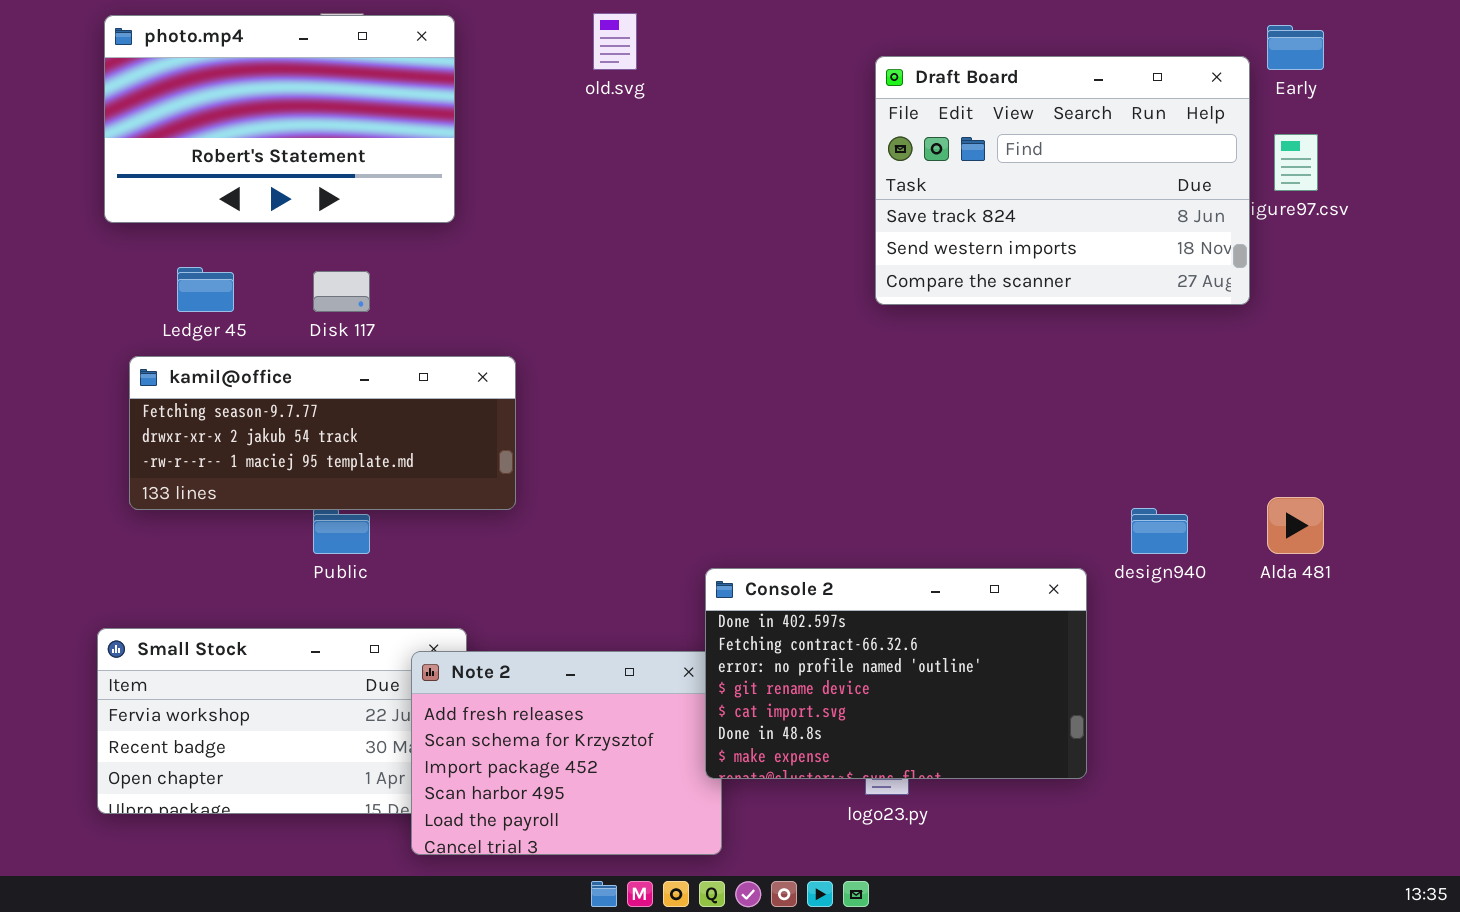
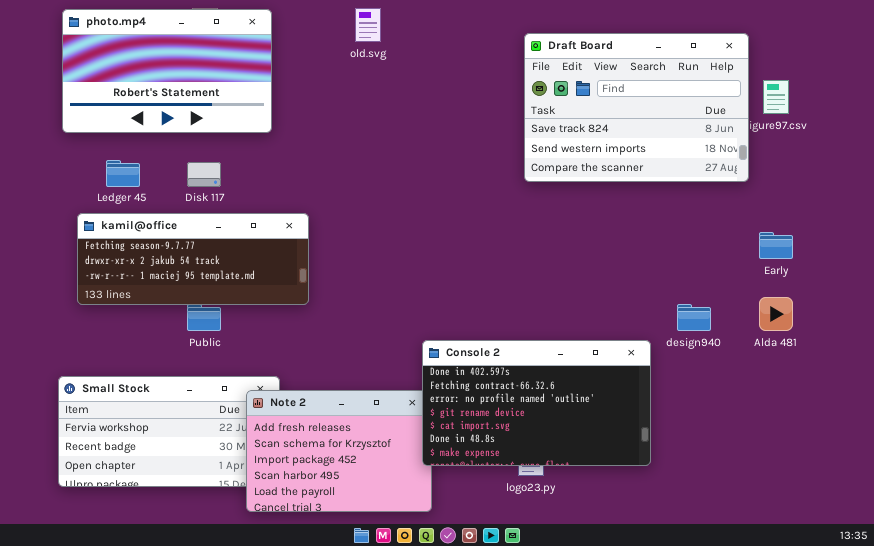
Early: [1267,25,1324,70] -> [759,232,793,259], moved

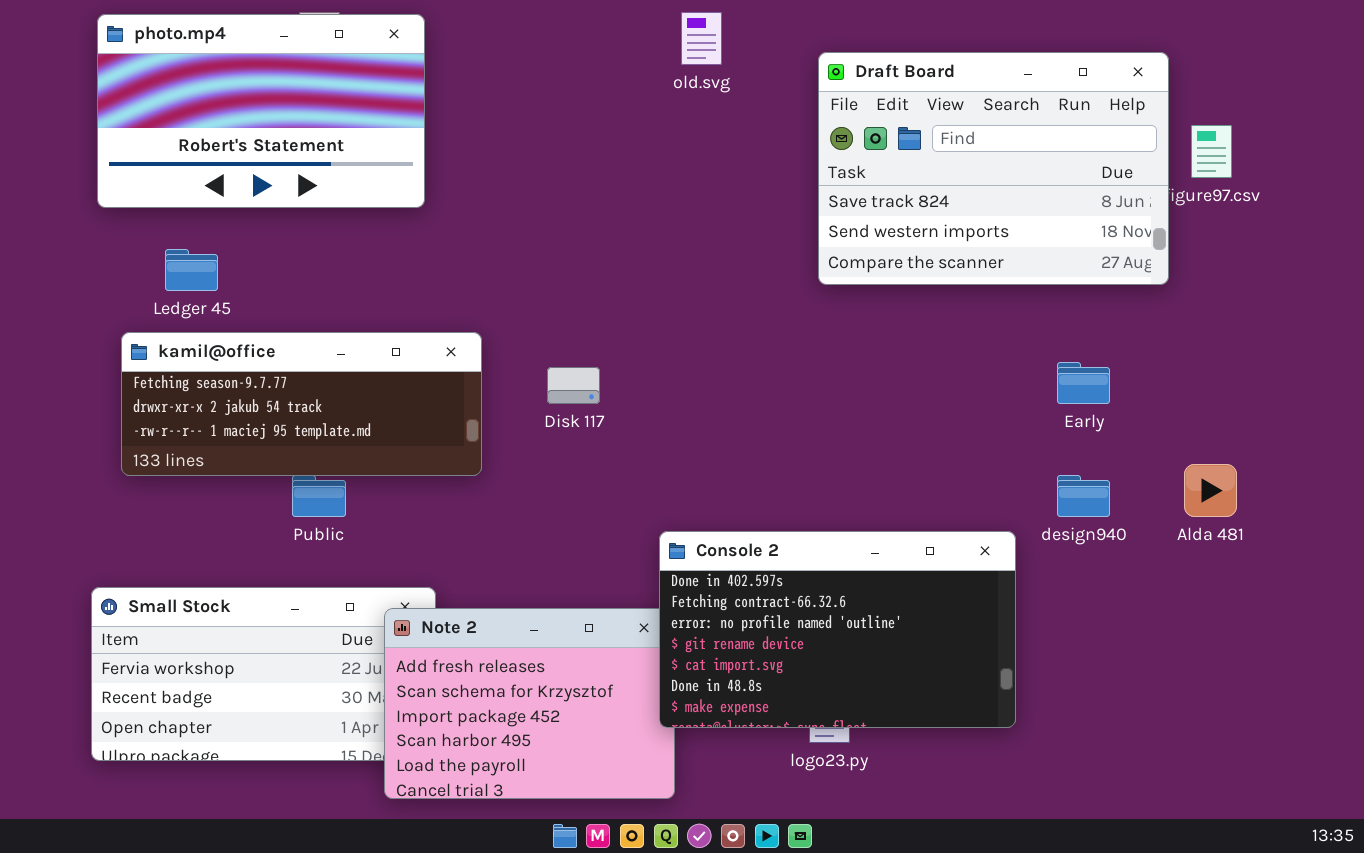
old.svg: [355,8,381,42] -> [681,12,722,65], moved
Disk 117: [187,162,221,187] -> [547,367,600,404], moved
Early: [759,232,793,259] -> [1057,362,1110,404], moved

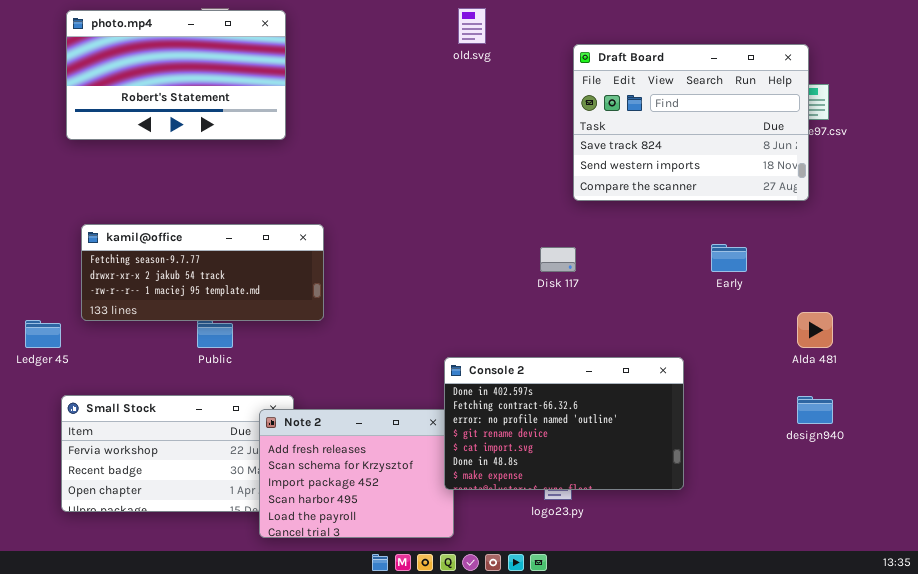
Draft Board: [818,52,1169,285] -> [573,44,809,201], moved
Ledger 45: [165,249,218,291] -> [25,320,61,348], moved
Disk 117: [547,367,600,404] -> [540,247,576,272], moved
design940: [1057,475,1110,517] -> [797,396,833,424], moved

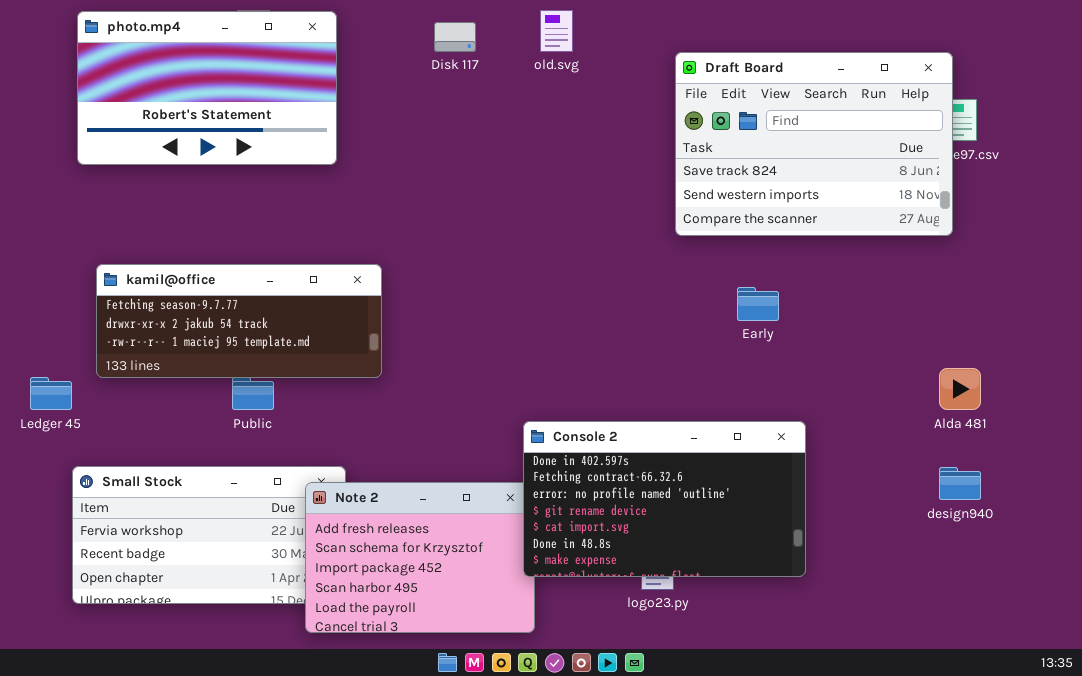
Early: [711,244,747,272] -> [737,287,779,321], moved
Disk 117: [540,247,576,272] -> [434,22,476,52], moved

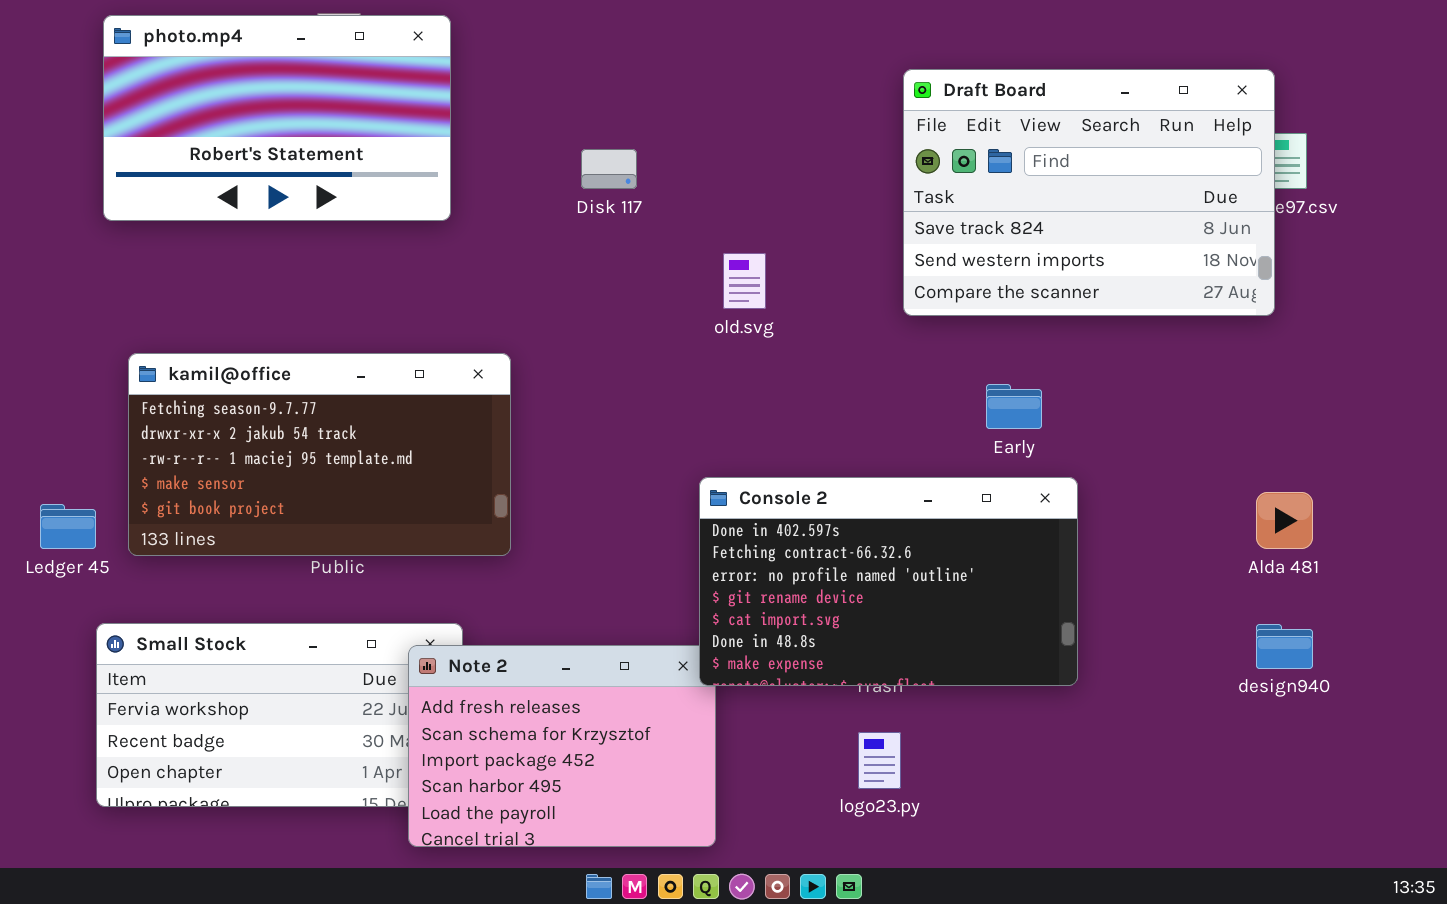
old.svg: [540,10,573,52] -> [723,253,766,309], moved
Disk 117: [434,22,476,52] -> [581,149,637,189], moved
kamil@office: [96,264,382,378] -> [128,353,511,556], resized
Console 2: [523,421,806,577] -> [699,477,1078,686], moved

